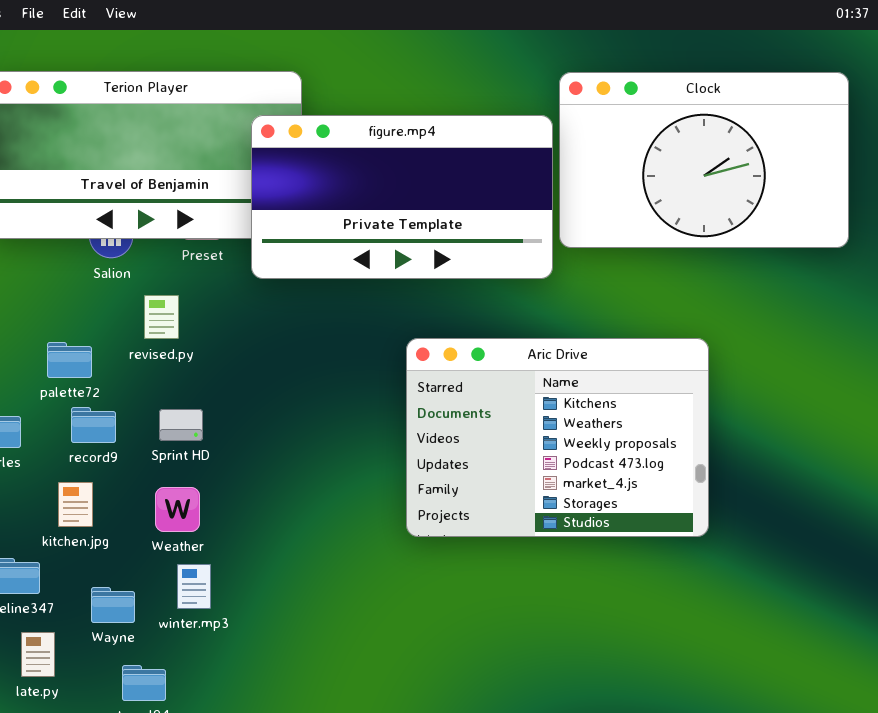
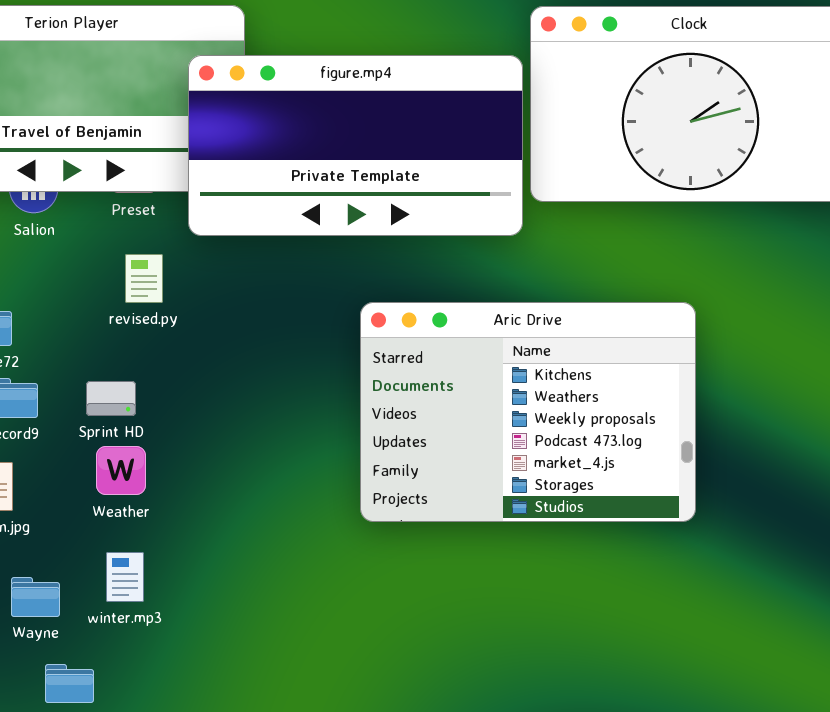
revised.py: [144,295,179,339] -> [125,254,163,303], moved
Weather: [155,487,200,532] -> [96,446,146,495], moved

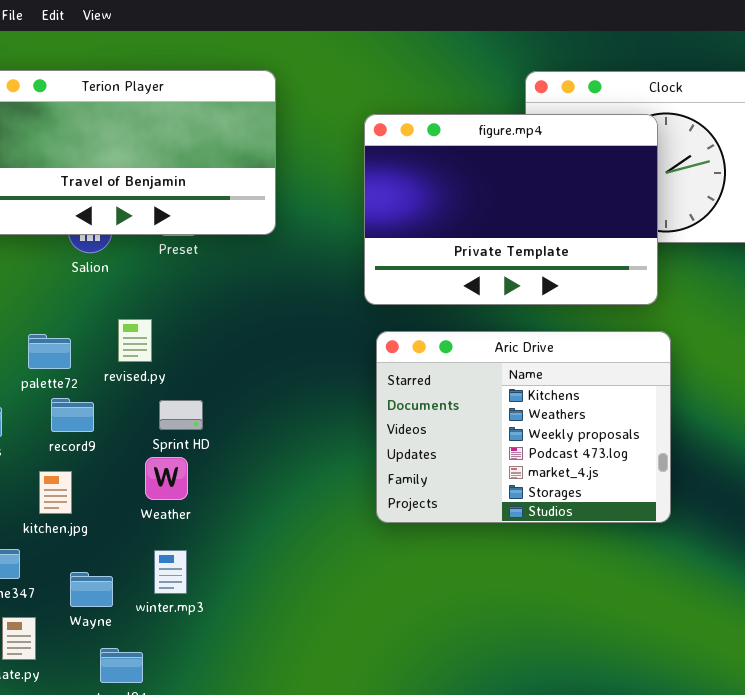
figure.mp4: [188,55,523,236] -> [364,114,658,305], moved, resized
revised.py: [125,254,163,303] -> [118,319,152,362], moved
Sprint HD: [86,381,136,416] -> [159,400,203,430], moved

